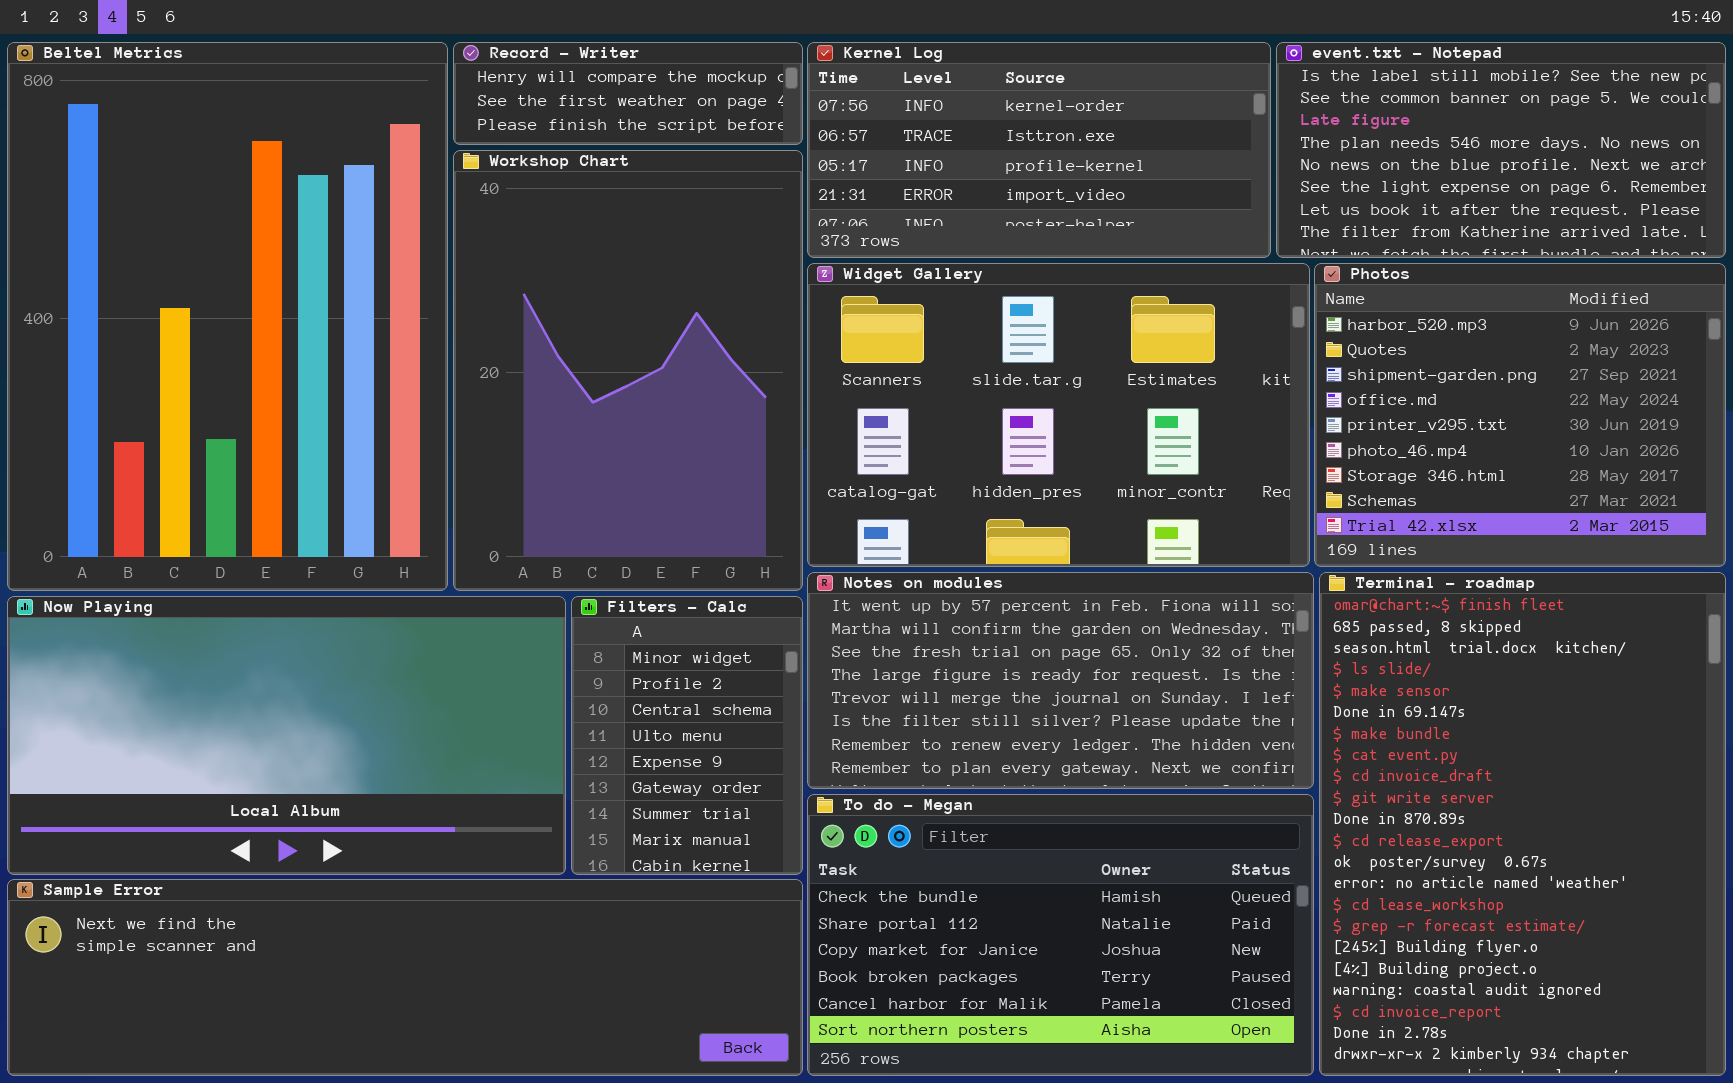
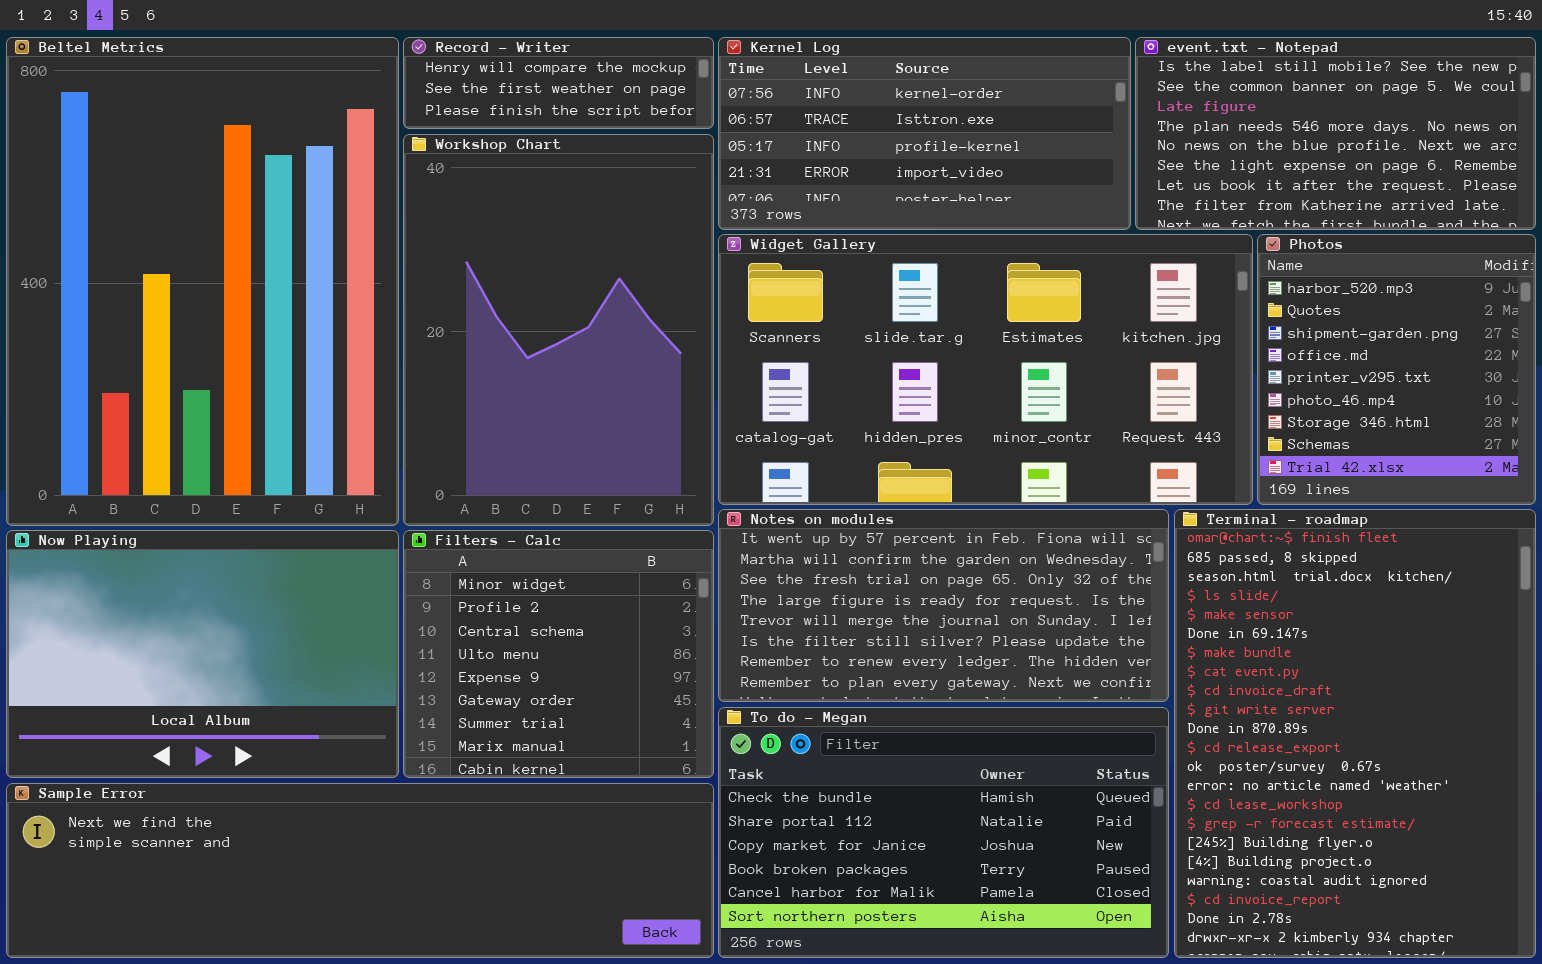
Widget Gallery: [807,263,1310,567] -> [718,234,1253,505], resized
Photos: [1314,263,1726,567] -> [1257,234,1536,505], resized
Now Playing: [7,596,566,875] -> [6,530,399,778], resized
Filters - Calc: [571,596,803,875] -> [403,530,714,778], resized

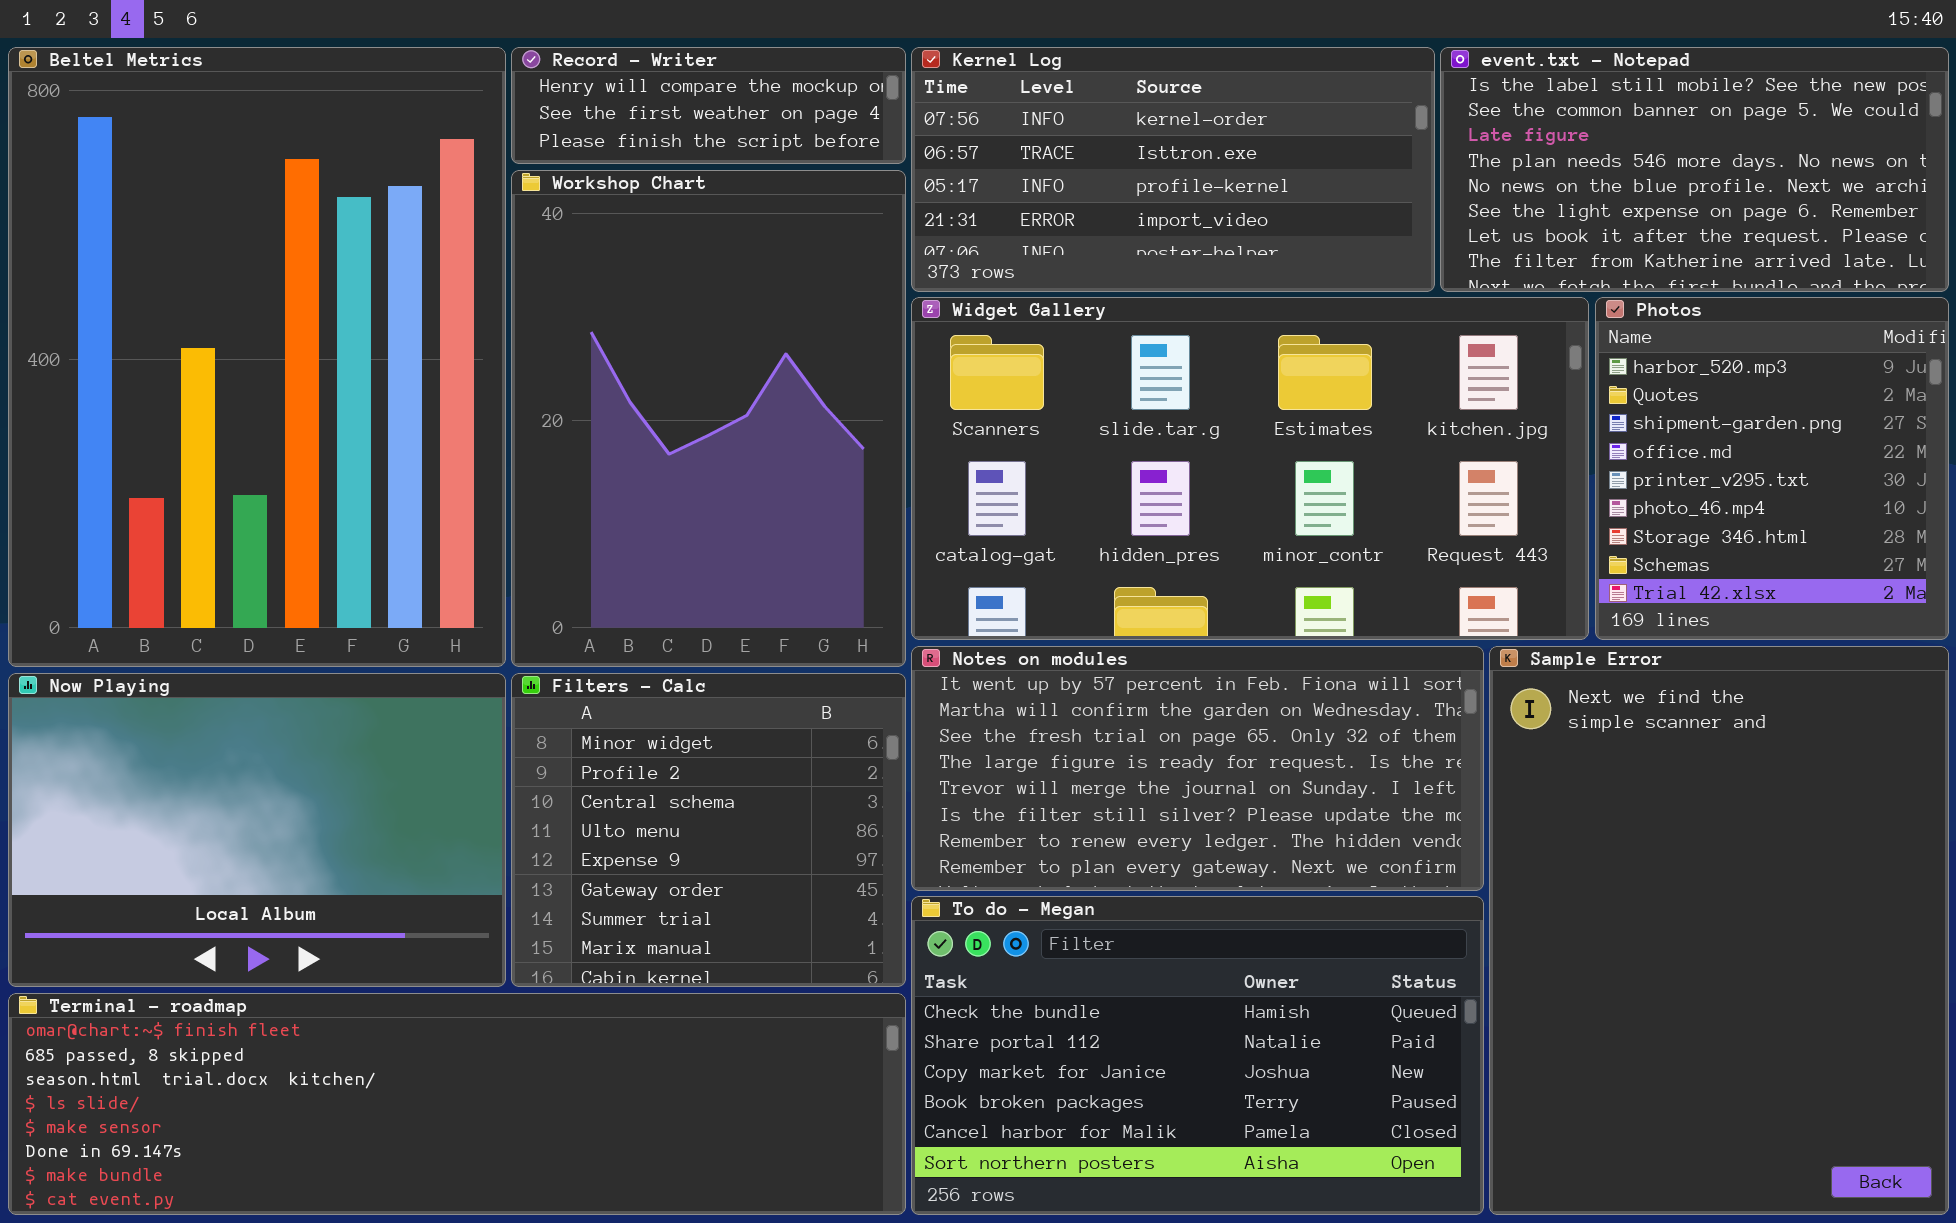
Terminal - roadmap: [1174,509,1536,958] -> [8,993,906,1215], moved, resized
Sample Error: [6,783,714,958] -> [1489,646,1949,1215], moved, resized

